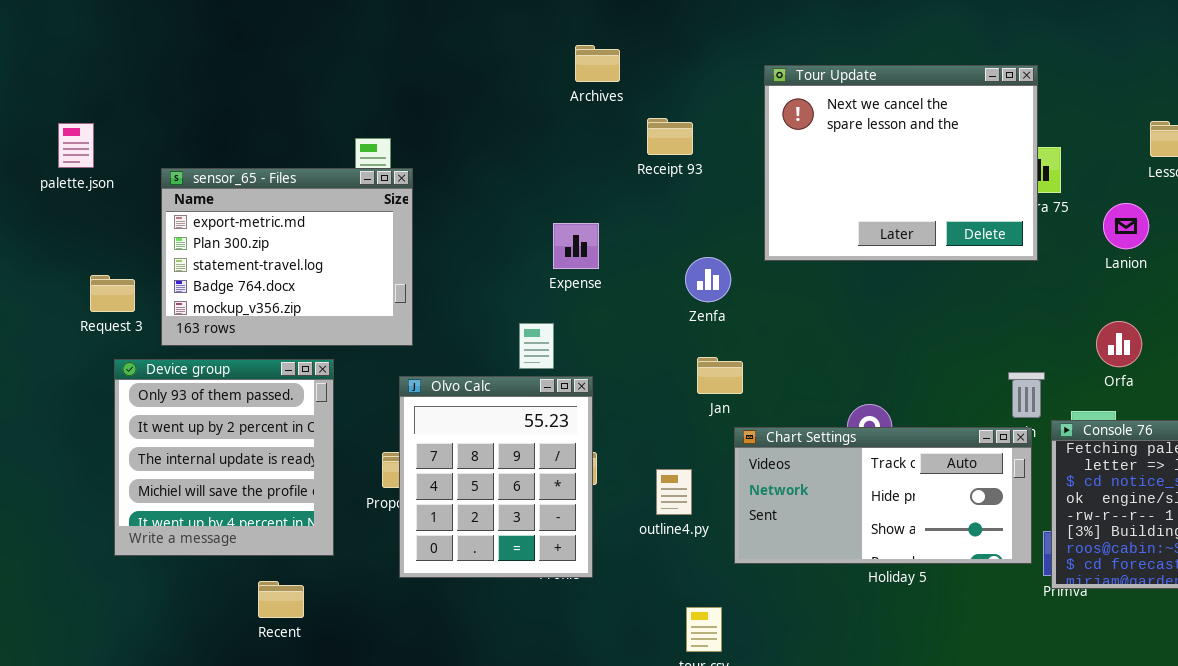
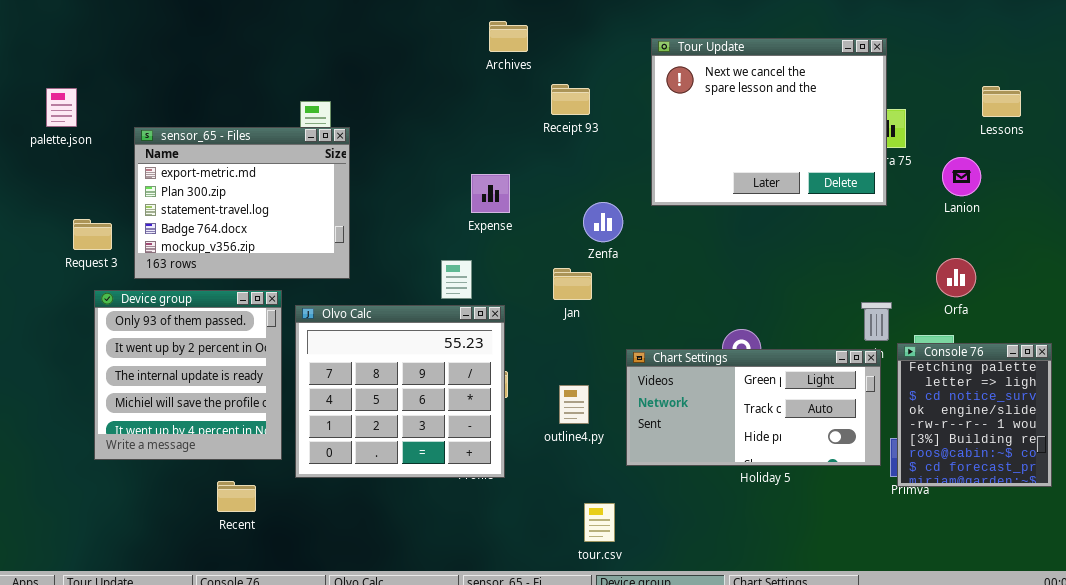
Jan: [697,357,743,394] -> [553,268,592,300], moved
Olvo Calc: [399,376,593,578] -> [295,305,505,478], resized
Chart Settings: [734,427,1032,564] -> [626,349,881,466], scrolled up 1 row

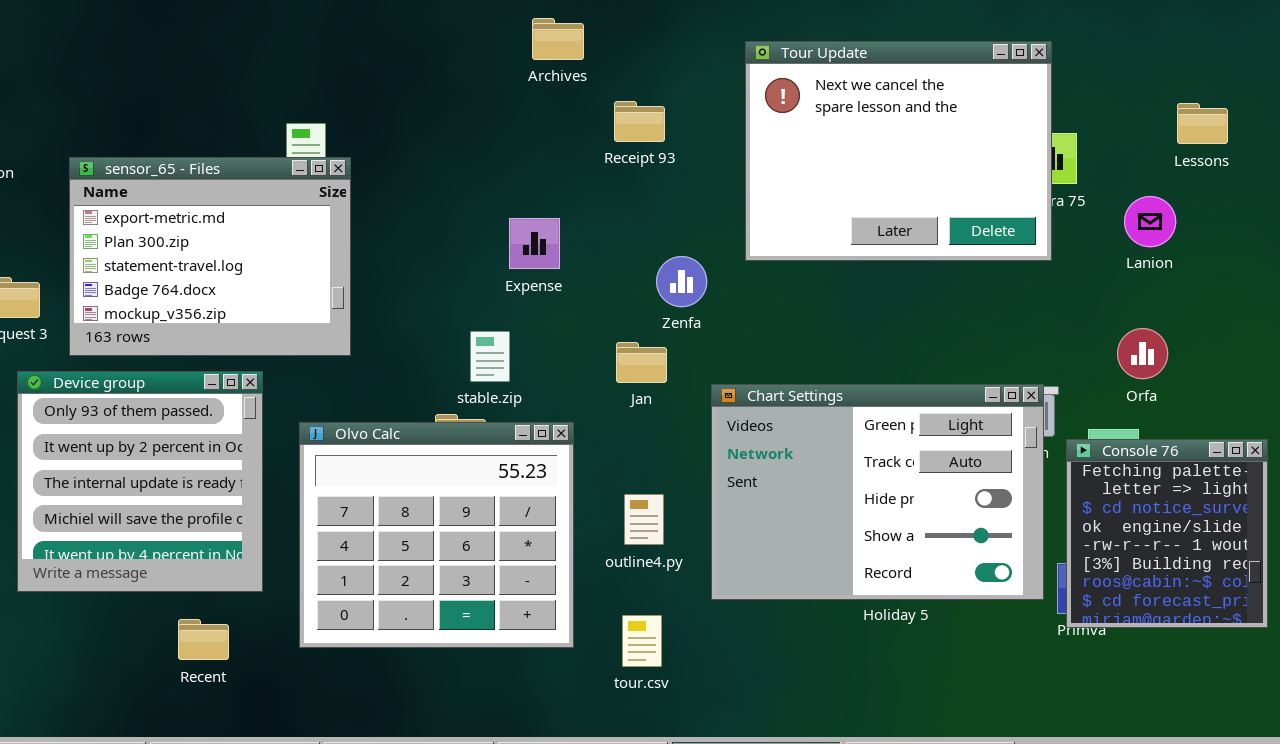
Olvo Calc: [295,305,505,478] -> [299,422,574,648], moved
Chart Settings: [626,349,881,466] -> [711,384,1044,600], resized
tour.csv: [584,503,615,542] -> [622,615,662,667], moved

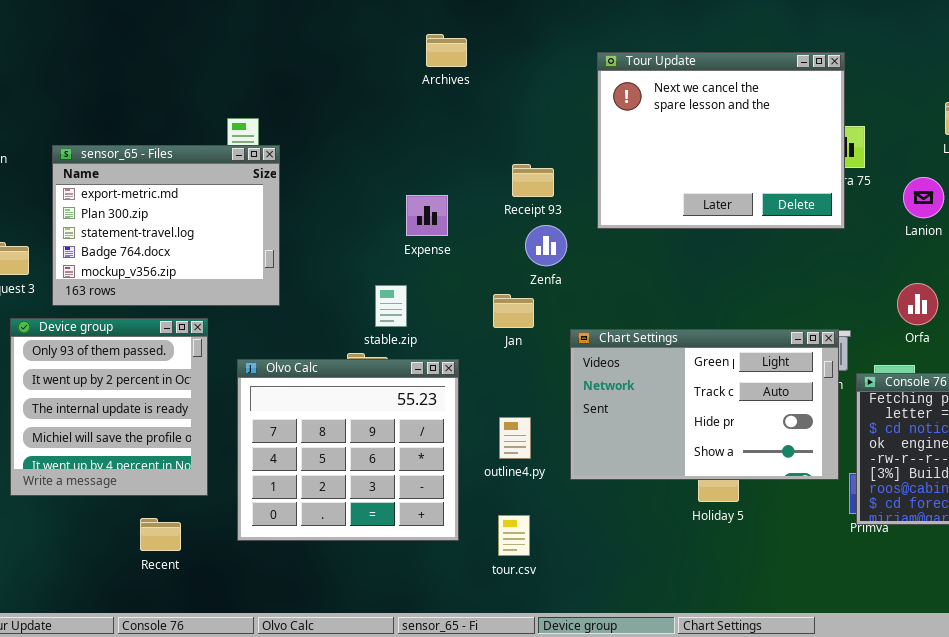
Receipt 93: [614,101,665,142] -> [512,164,554,197], moved
Chart Settings: [711,384,1044,600] -> [570,329,839,480], resized

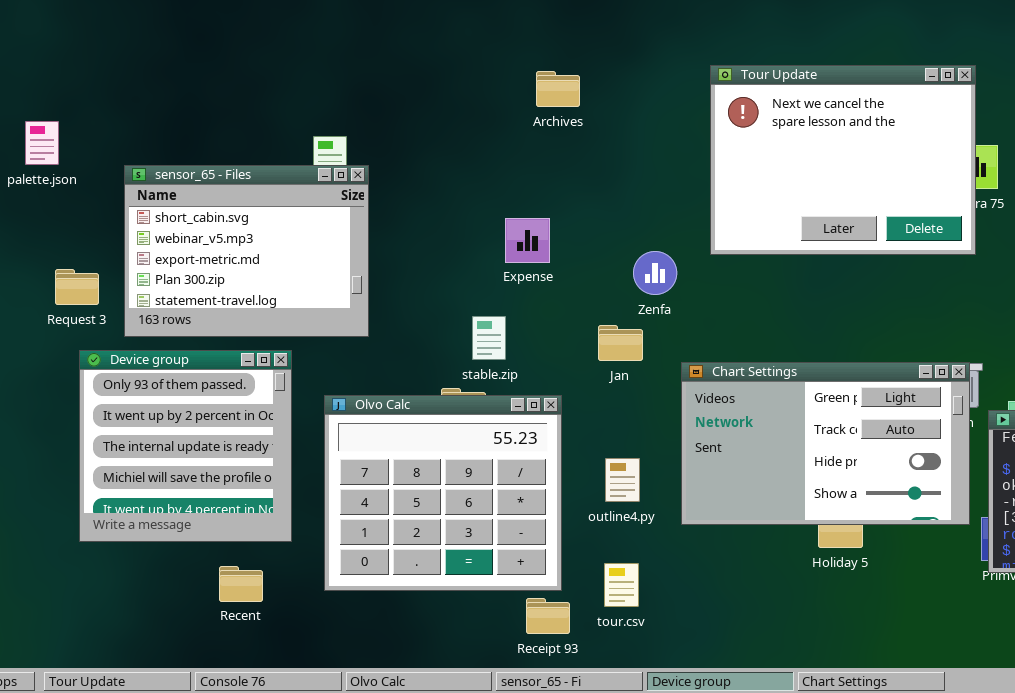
Archives: [426,34,467,67] -> [536,71,580,107], moved
sensor_65 - Files: [52,145,280,306] -> [124,165,369,337], scrolled up 2 rows
Receipt 93: [512,164,554,197] -> [526,598,570,634], moved

